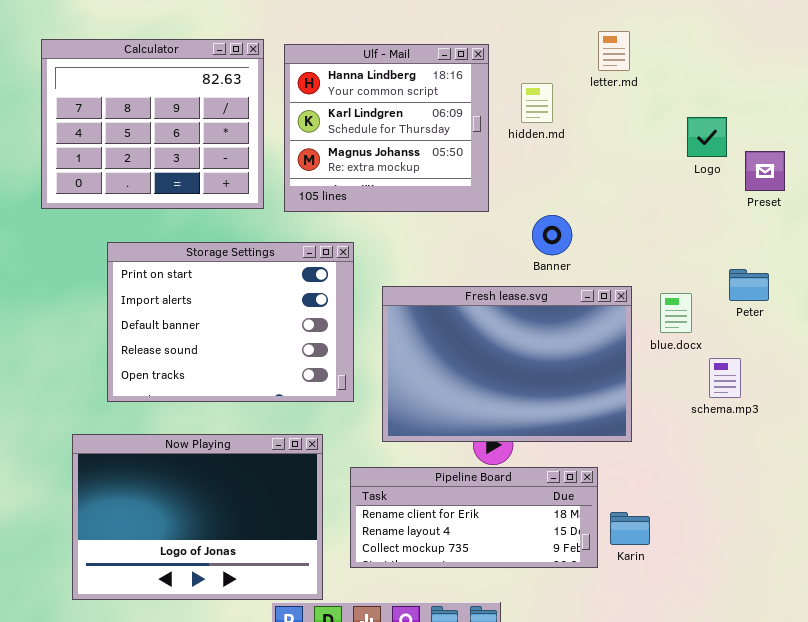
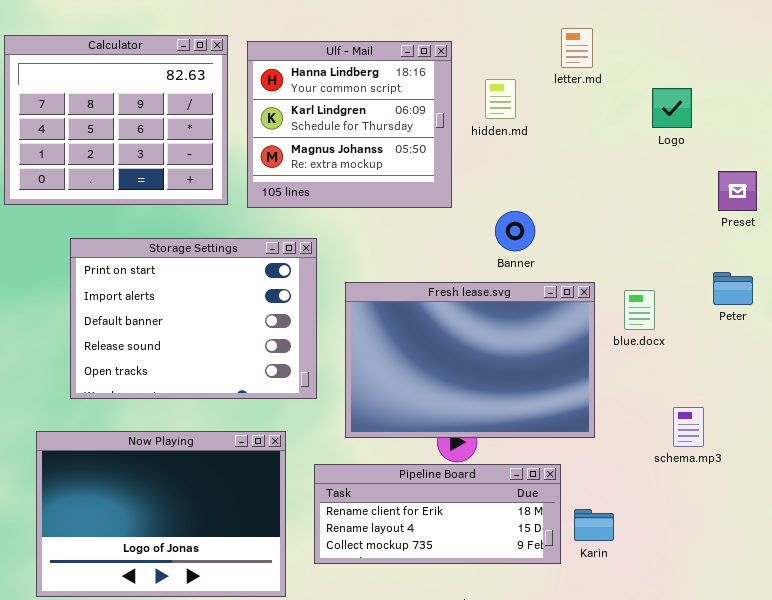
Logo: [687,117,727,157] -> [652,88,692,128], moved
Preset: [745,151,785,191] -> [718,171,757,211], moved
Peter: [729,269,769,301] -> [713,272,753,305], moved
schema.mp3: [709,358,741,398] -> [673,407,704,447], moved

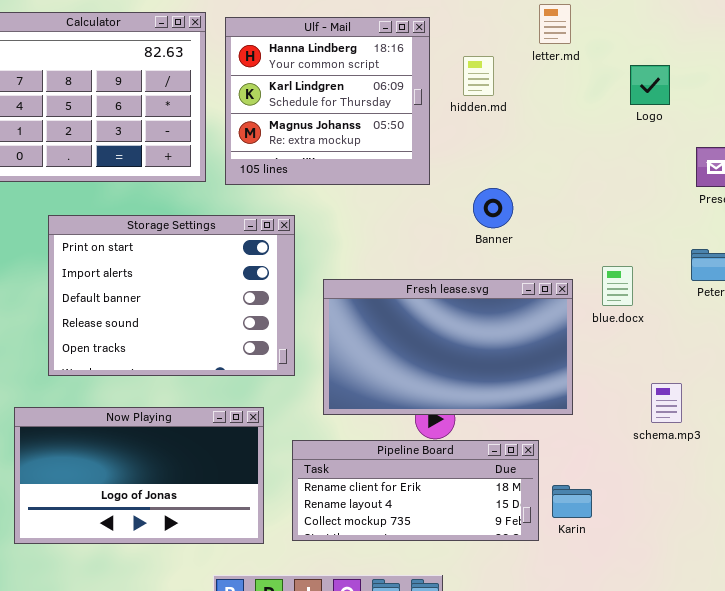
Fresh lease.svg: [345,282,595,438] -> [323,279,573,415], resized
Now Playing: [36,431,286,597] -> [14,407,264,544], resized

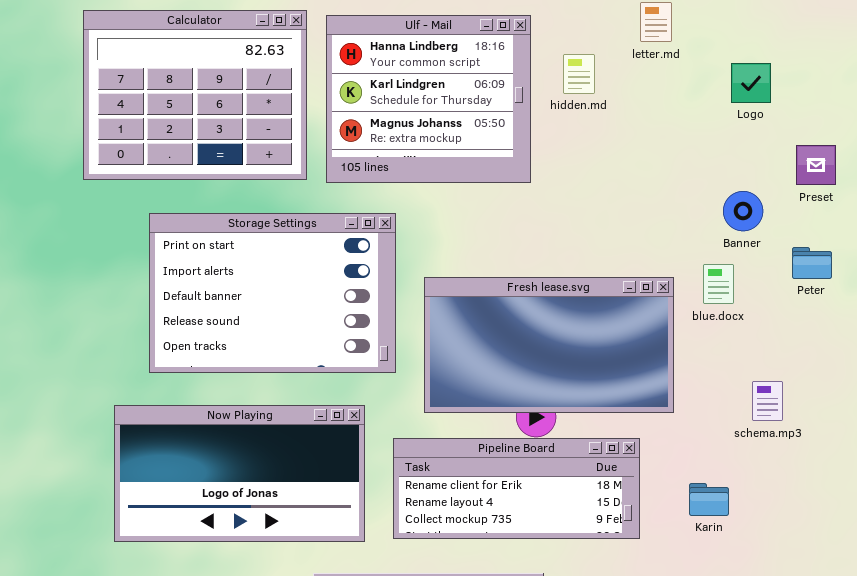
Banner: [473,188,513,228] -> [723,191,763,231], moved
Karin: [552,485,592,518] -> [689,483,729,516], moved

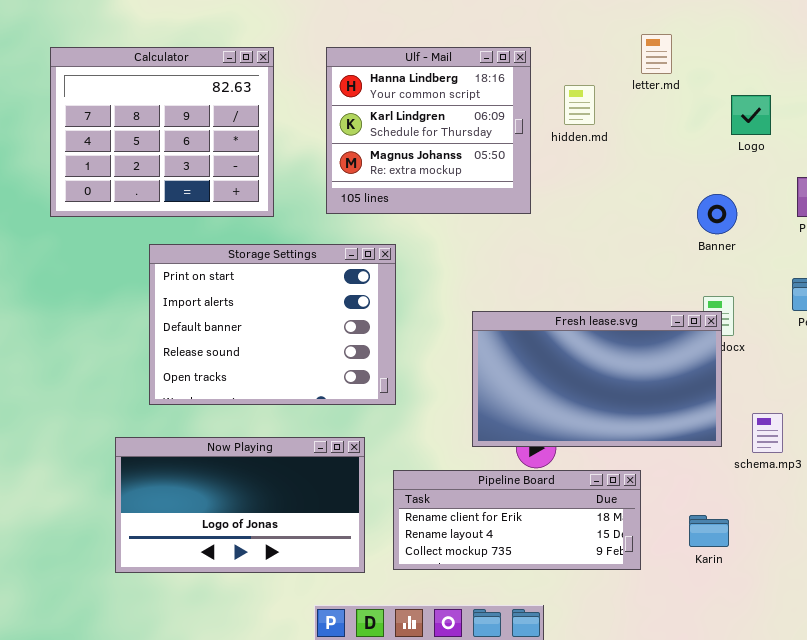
Calculator: [83,10,307,180] -> [50,47,274,217], moved
Banner: [723,191,763,231] -> [697,194,737,234], moved
Fresh lease.svg: [424,277,674,413] -> [472,311,722,447], moved

